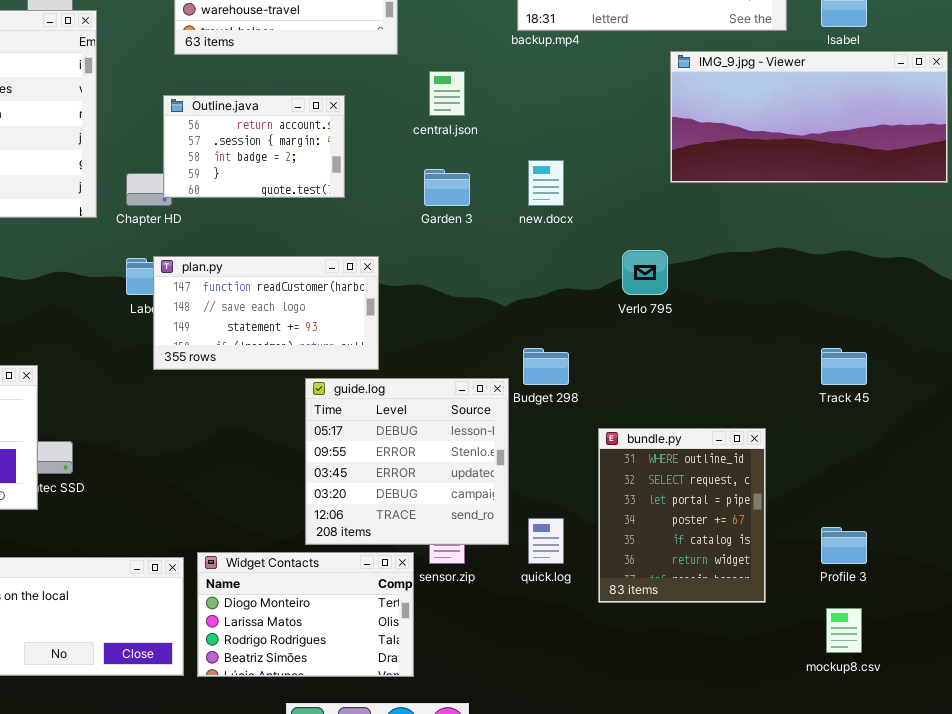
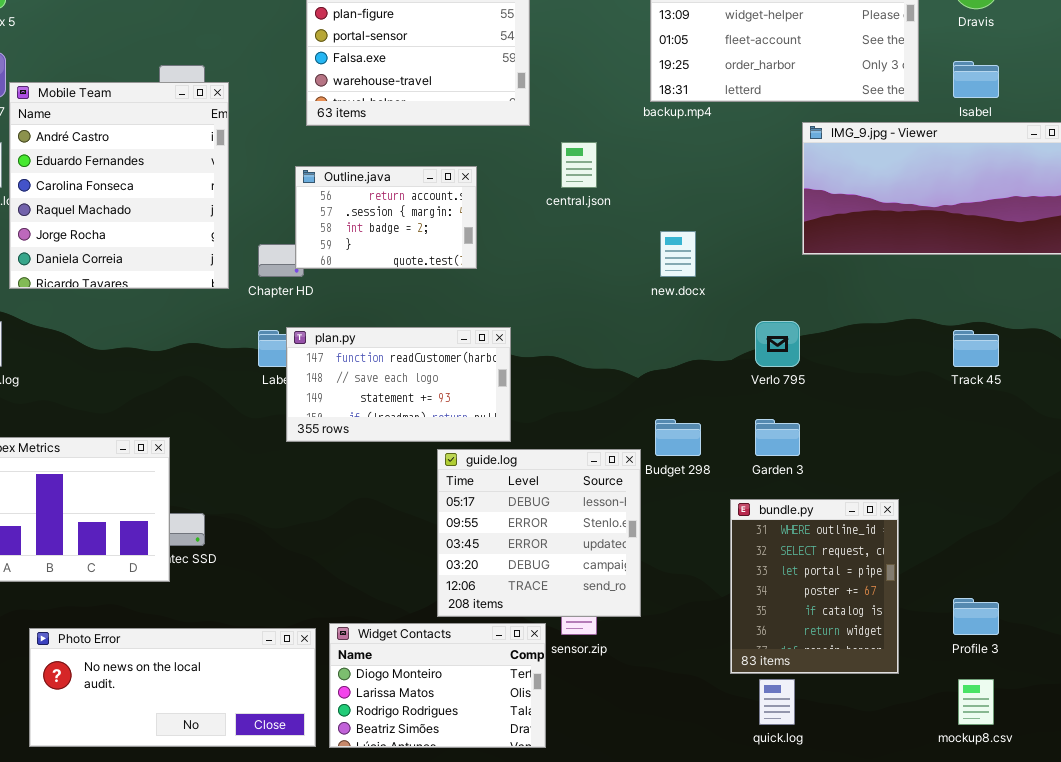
Garden 3: [424,169,470,206] -> [755,419,800,456], moved
Track 45: [821,348,867,385] -> [953,330,999,367], moved
quick.log: [528,518,564,564] -> [759,679,795,725], moved

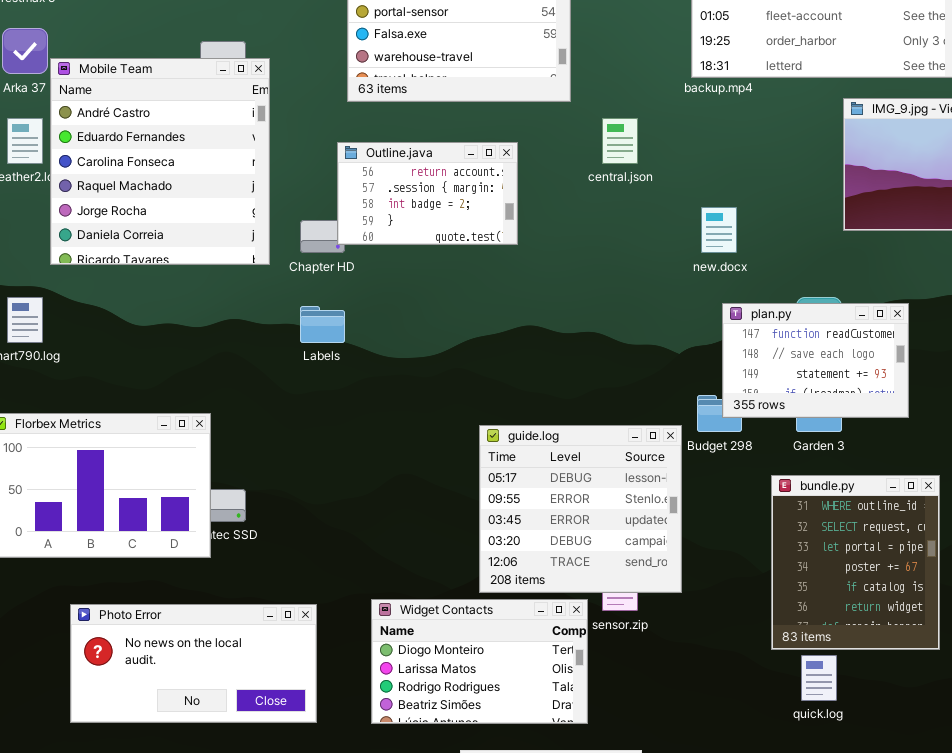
plan.py: [286,327,511,442] -> [722,303,909,418], moved, resized
Photo Error: [29,628,316,747] -> [70,604,317,723], resized

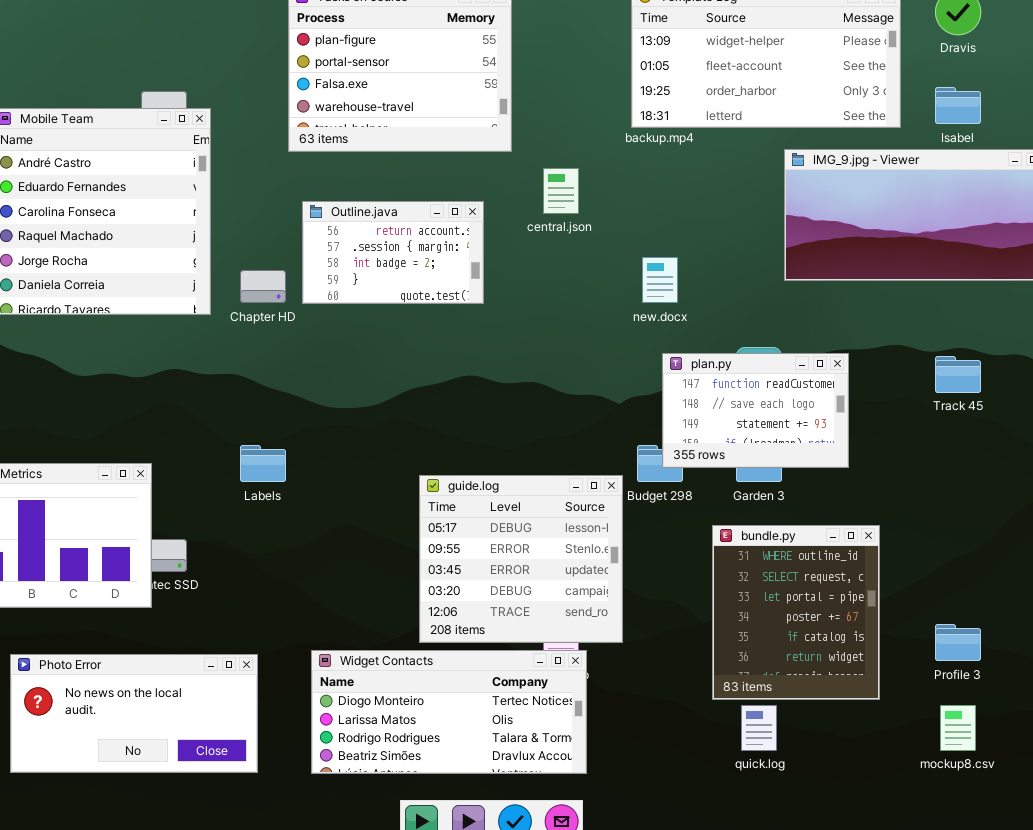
Outline.java: [337,142,518,245] -> [302,201,484,304], moved
Labels: [300,306,345,343] -> [240,445,286,482], moved
Widget Contacts: [371,599,588,724] -> [311,650,587,774], resized

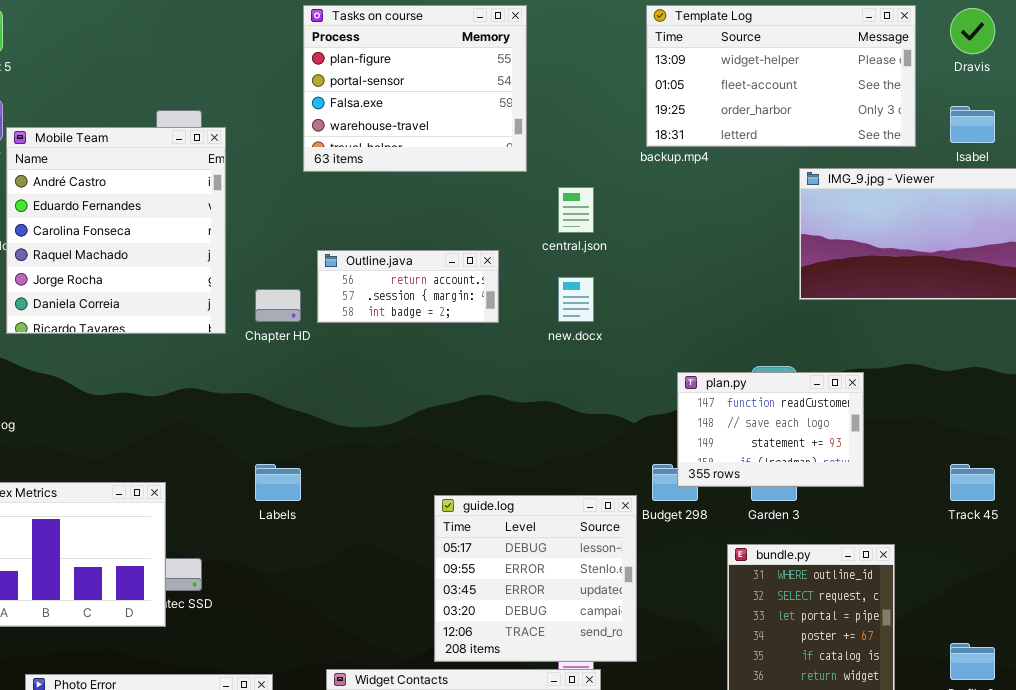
Outline.java: [302,201,484,304] -> [317,250,499,323], resized
new.docx: [642,257,678,303] -> [558,277,594,322], moved
Track 45: [935,356,981,393] -> [950,464,995,501], moved

